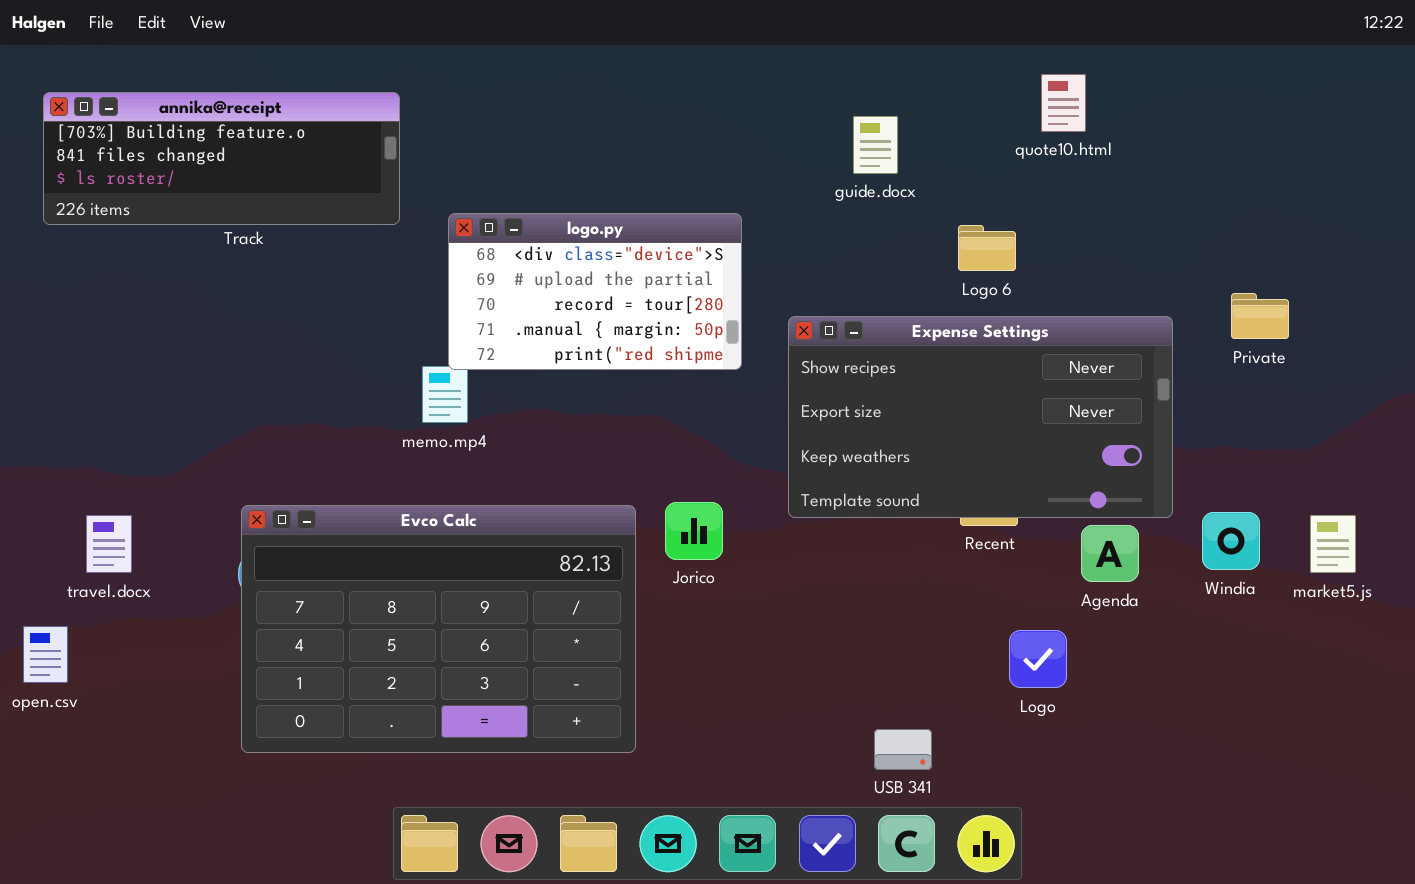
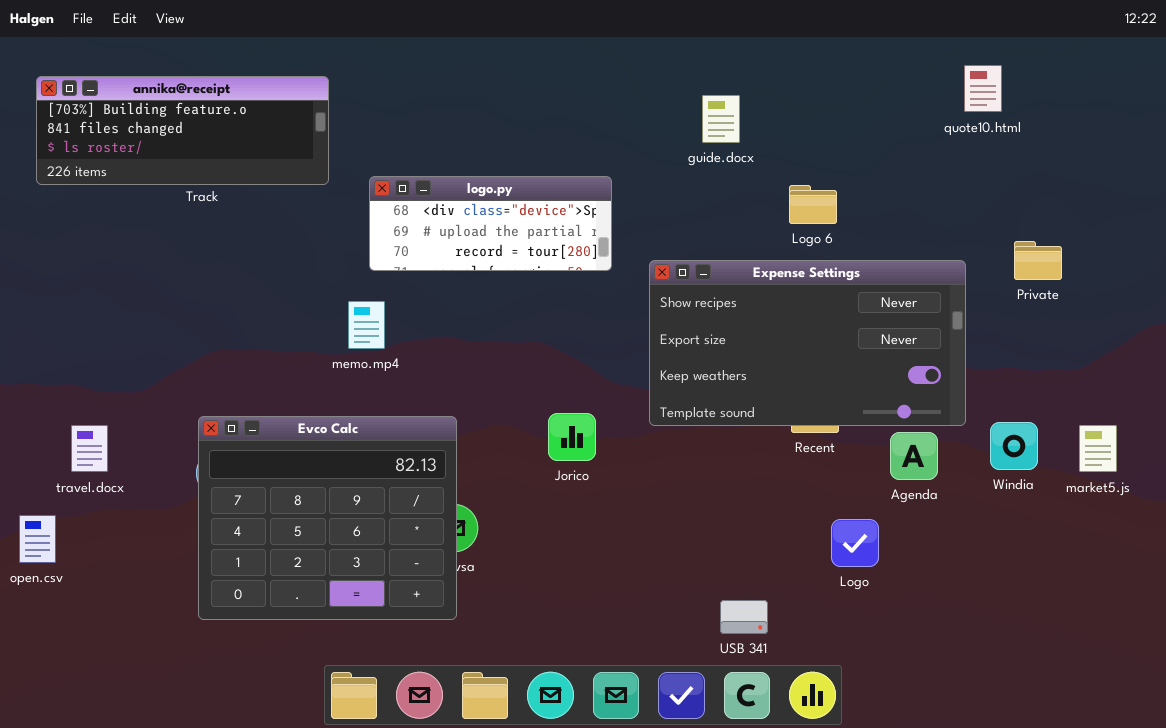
quote10.html: [1041,74,1086,132] -> [964,65,1002,112], moved
logo.py: [448,213,742,370] -> [369,176,612,271], resized
Evco Calc: [241,505,636,753] -> [198,416,457,620], resized

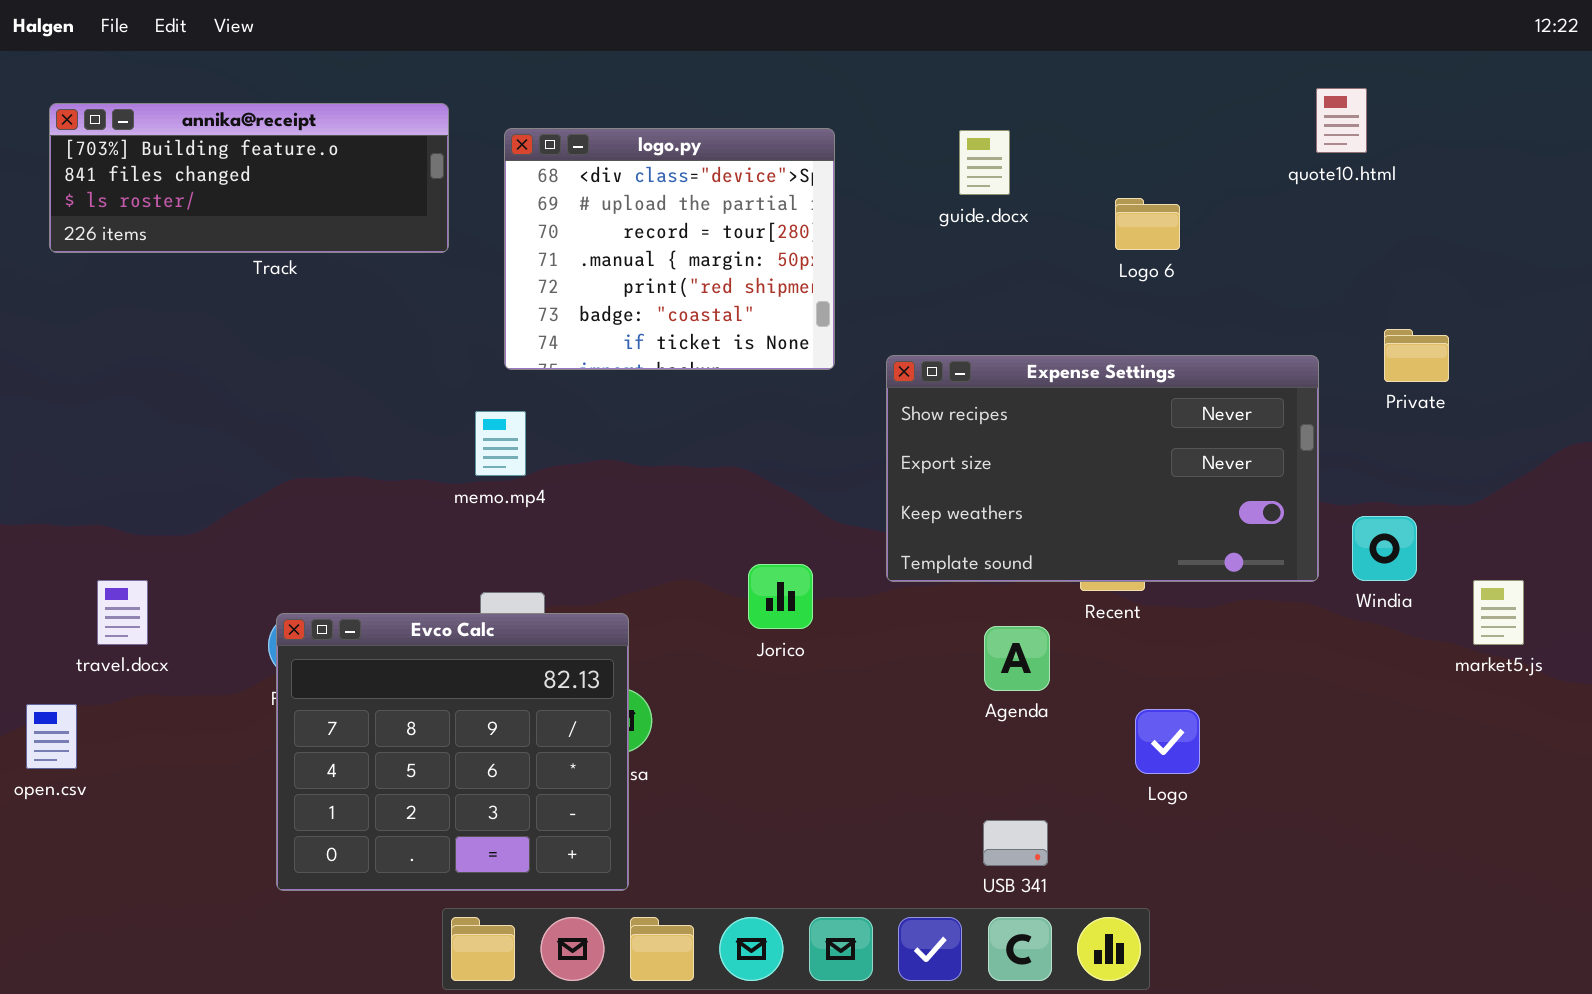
logo.py: [369,176,612,271] -> [504,128,835,370], resized
Logo 6: [789,185,837,224] -> [1115,198,1180,250], moved
Evco Calc: [198,416,457,620] -> [276,613,629,891], moved
Windia: [990,422,1038,470] -> [1352,516,1417,581], moved
Agenda: [890,432,938,480] -> [984,626,1050,691], moved

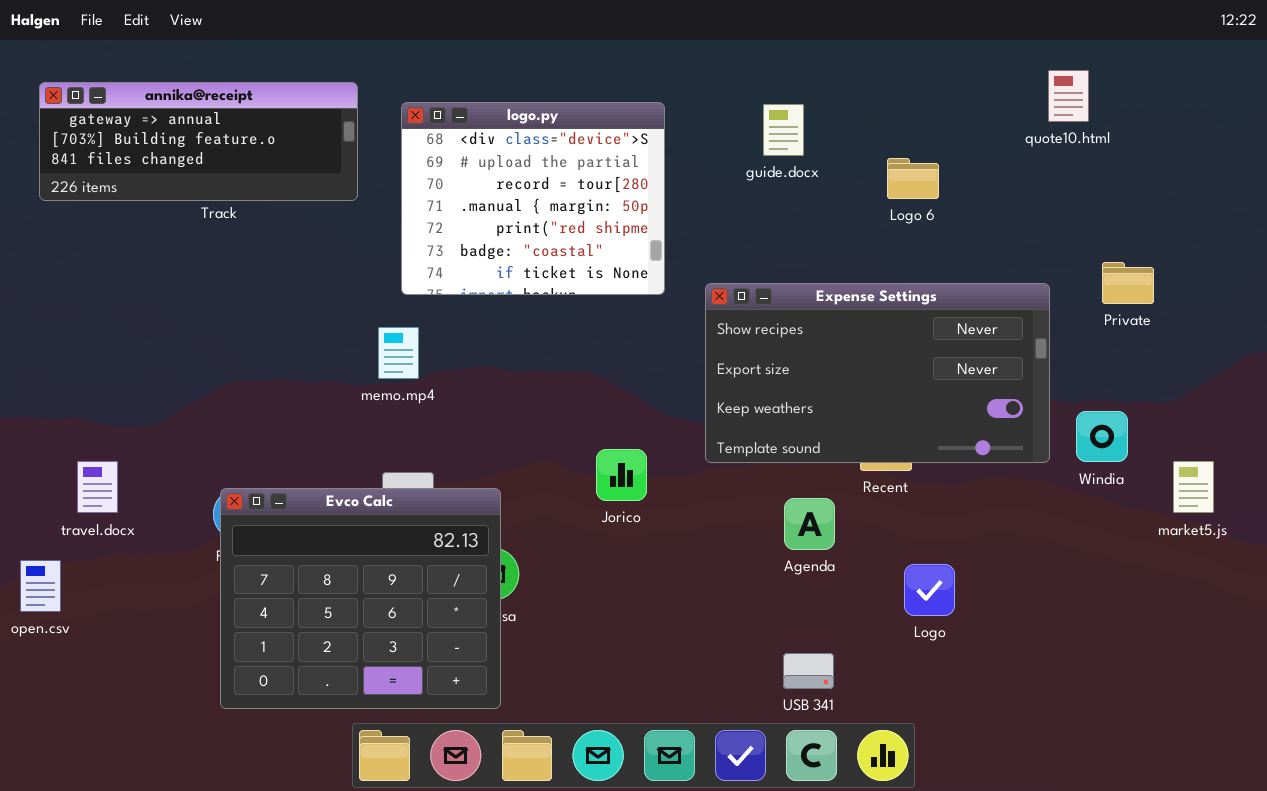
annika@receipt: [49,103,449,253] -> [39,82,358,201], scrolled up 1 row

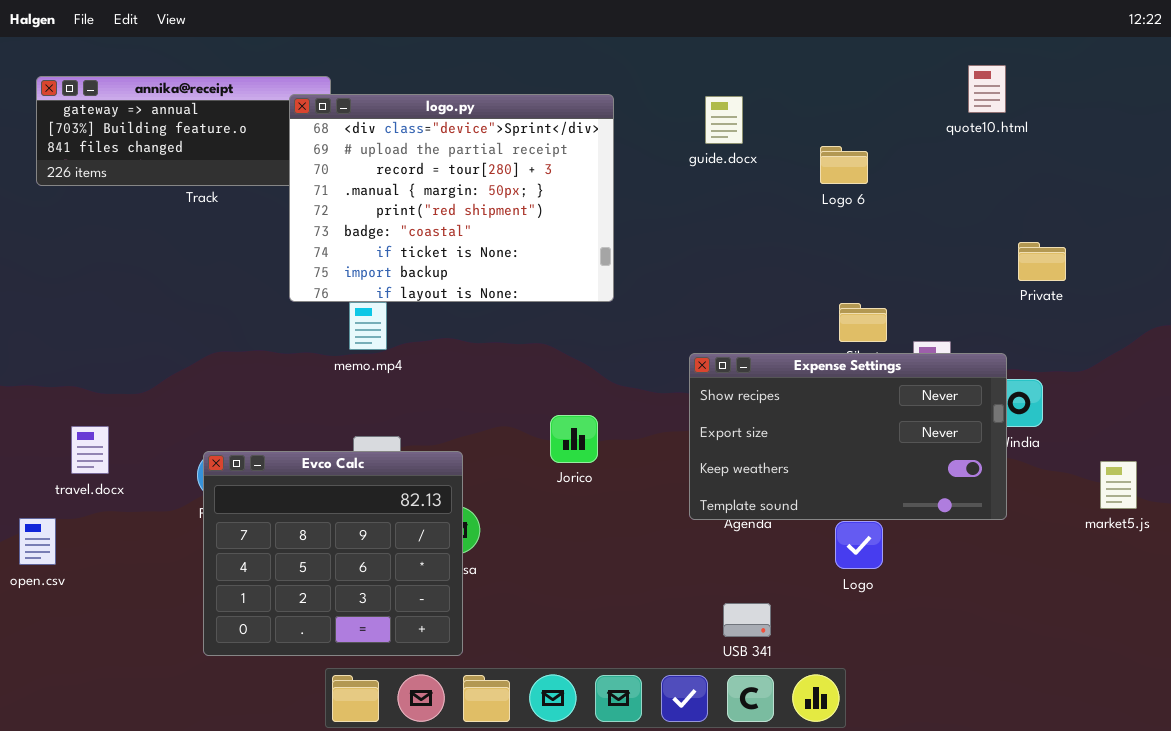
logo.py: [401,102,665,295] -> [289,94,614,302], resized
Expense Settings: [705,283,1050,463] -> [689,353,1007,520], moved
market5.js: [1173,461,1214,513] -> [1100,461,1137,509], moved

